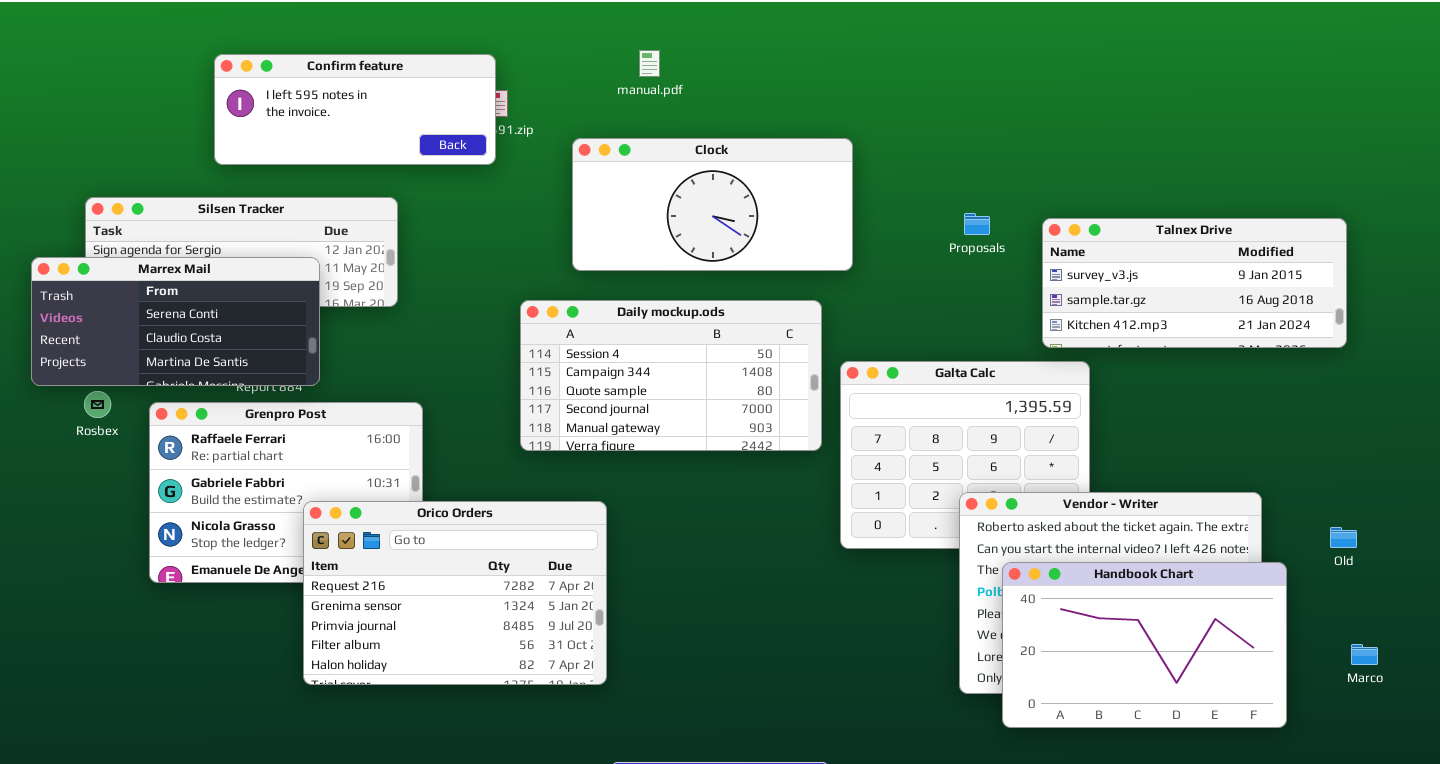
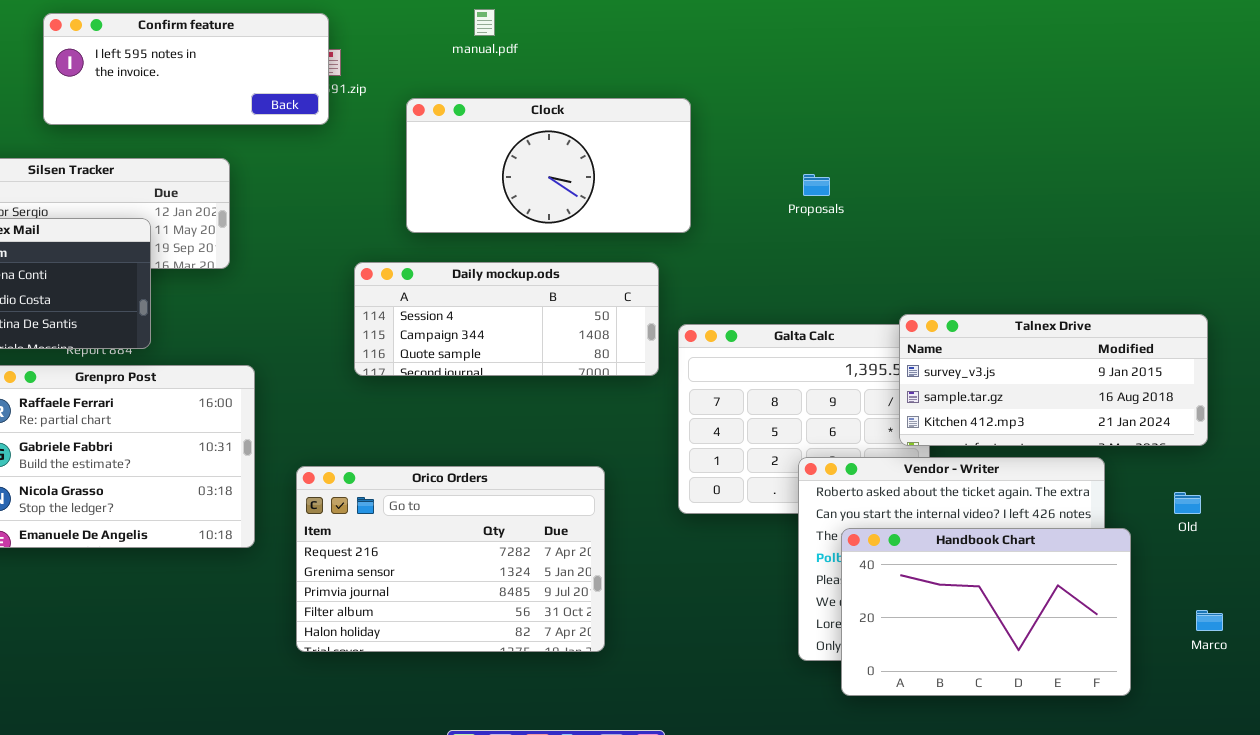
Talnex Drive: [1042,218,1347,348] -> [899,314,1208,446], moved
Daily mockup.ods: [520,300,822,451] -> [354,262,659,376], resized
Orico Orders: [303,501,607,685] -> [296,466,605,652], moved

